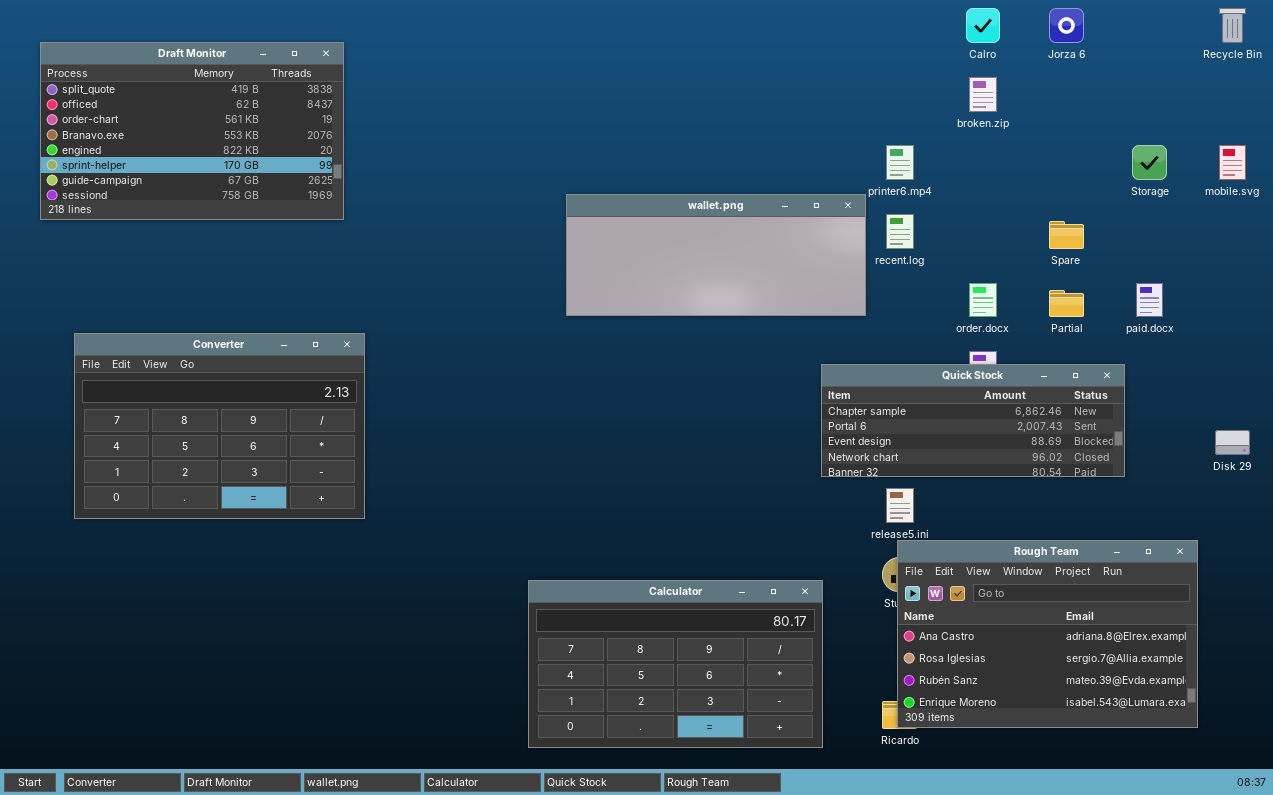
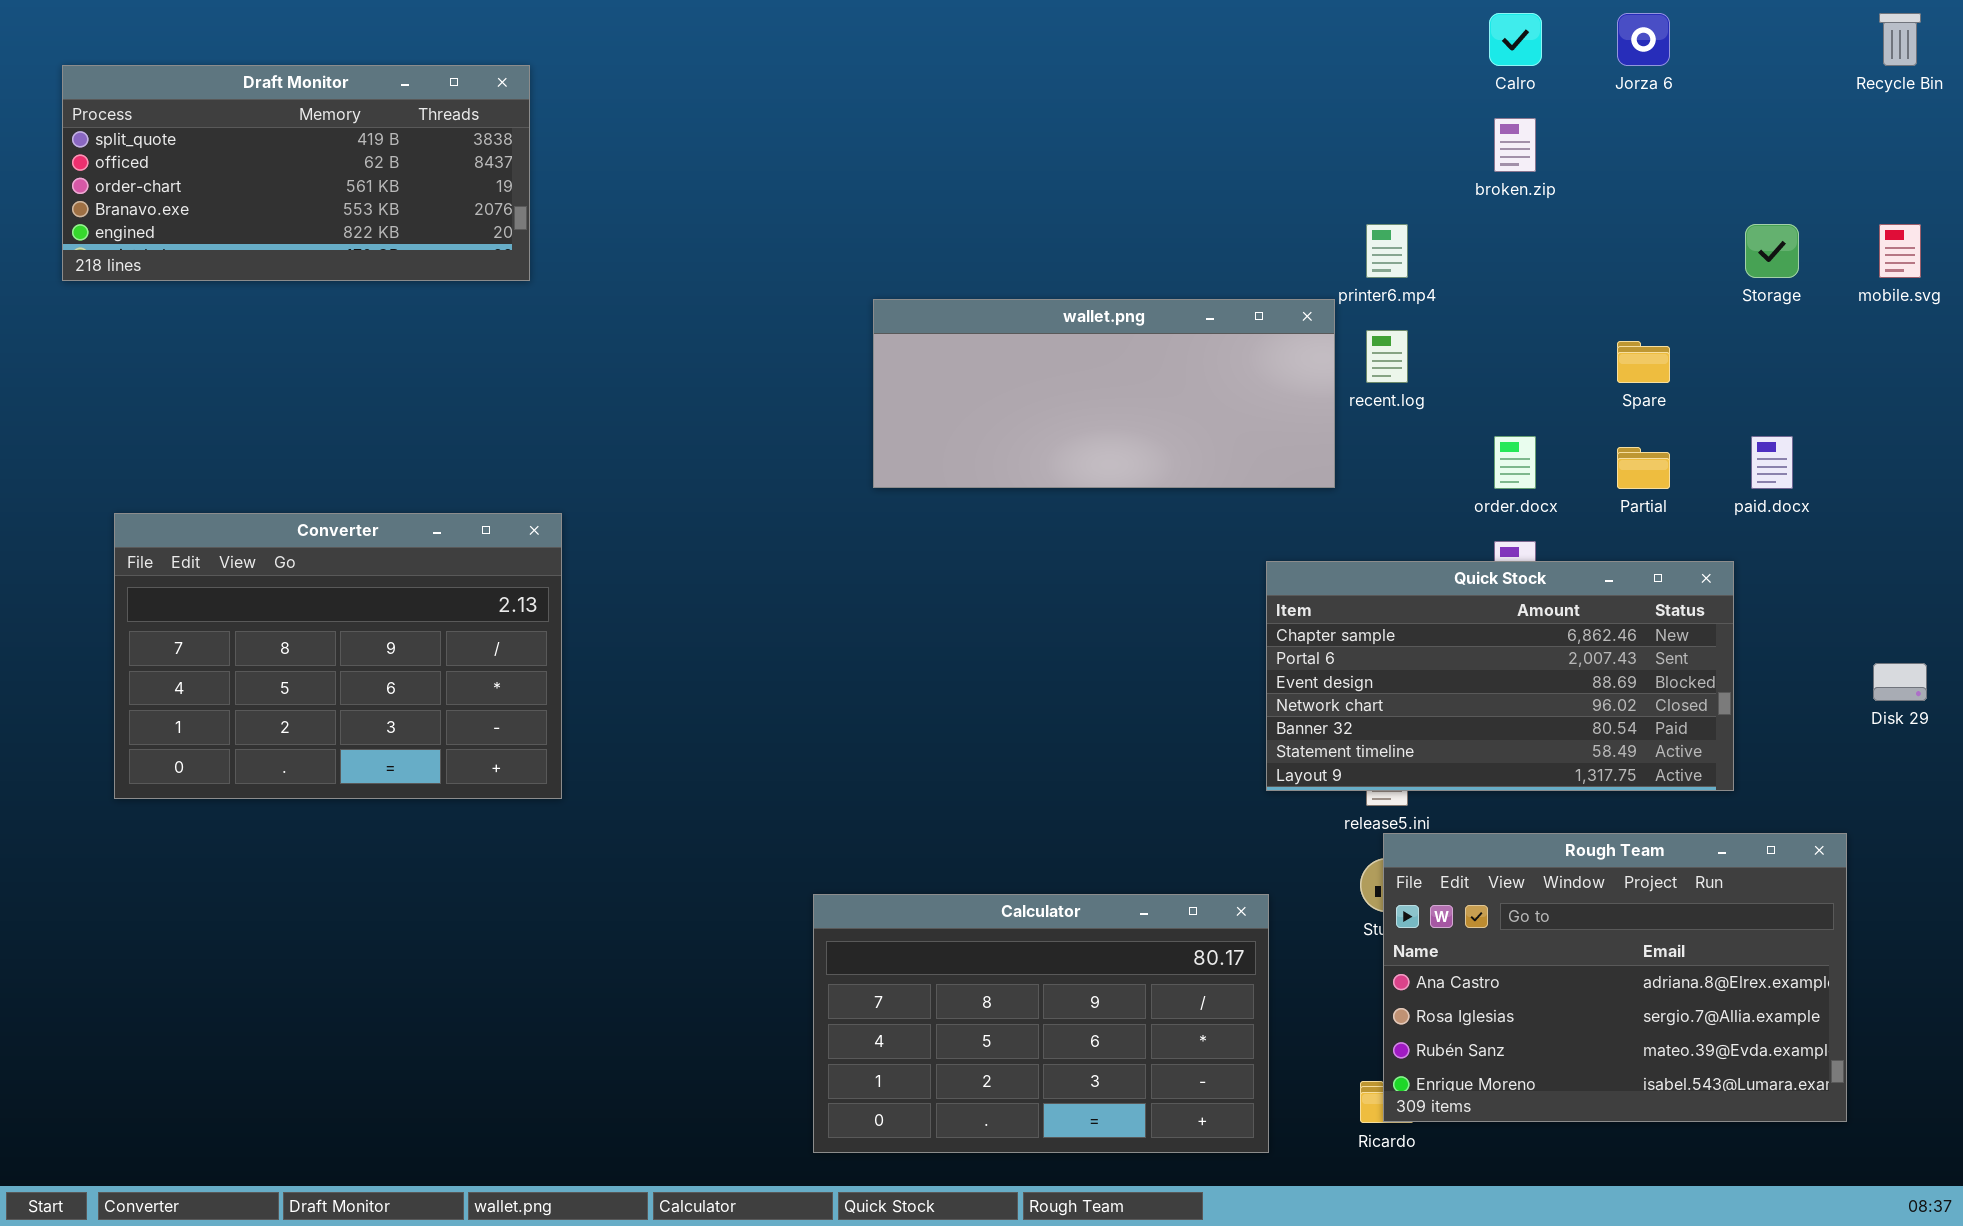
Draft Monitor: [40,42,344,220] -> [62,65,530,281], resized
Quick Stock: [821,364,1125,477] -> [1266,561,1734,791], resized

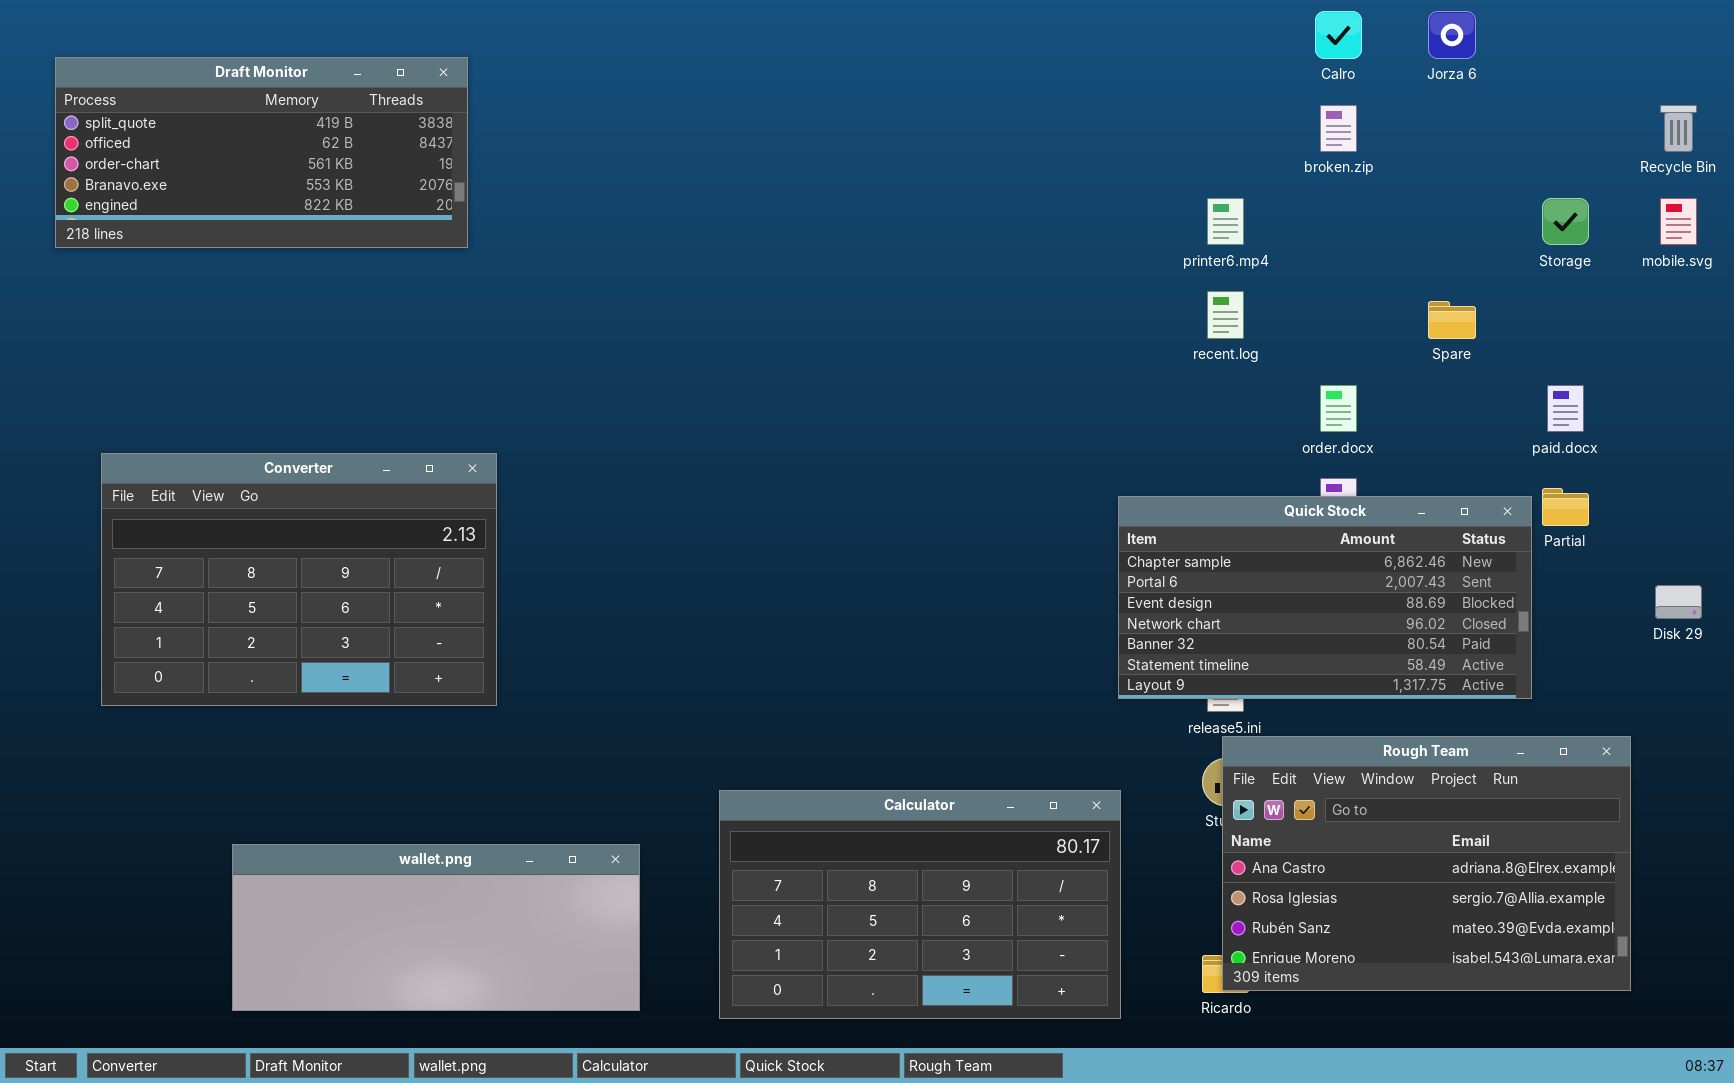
Recycle Bin: [1879,13,1921,66] -> [1660,105,1697,152], moved
wallet.png: [873,299,1335,488] -> [232,844,640,1011], moved
Partial: [1617,447,1670,489] -> [1542,488,1589,526], moved

